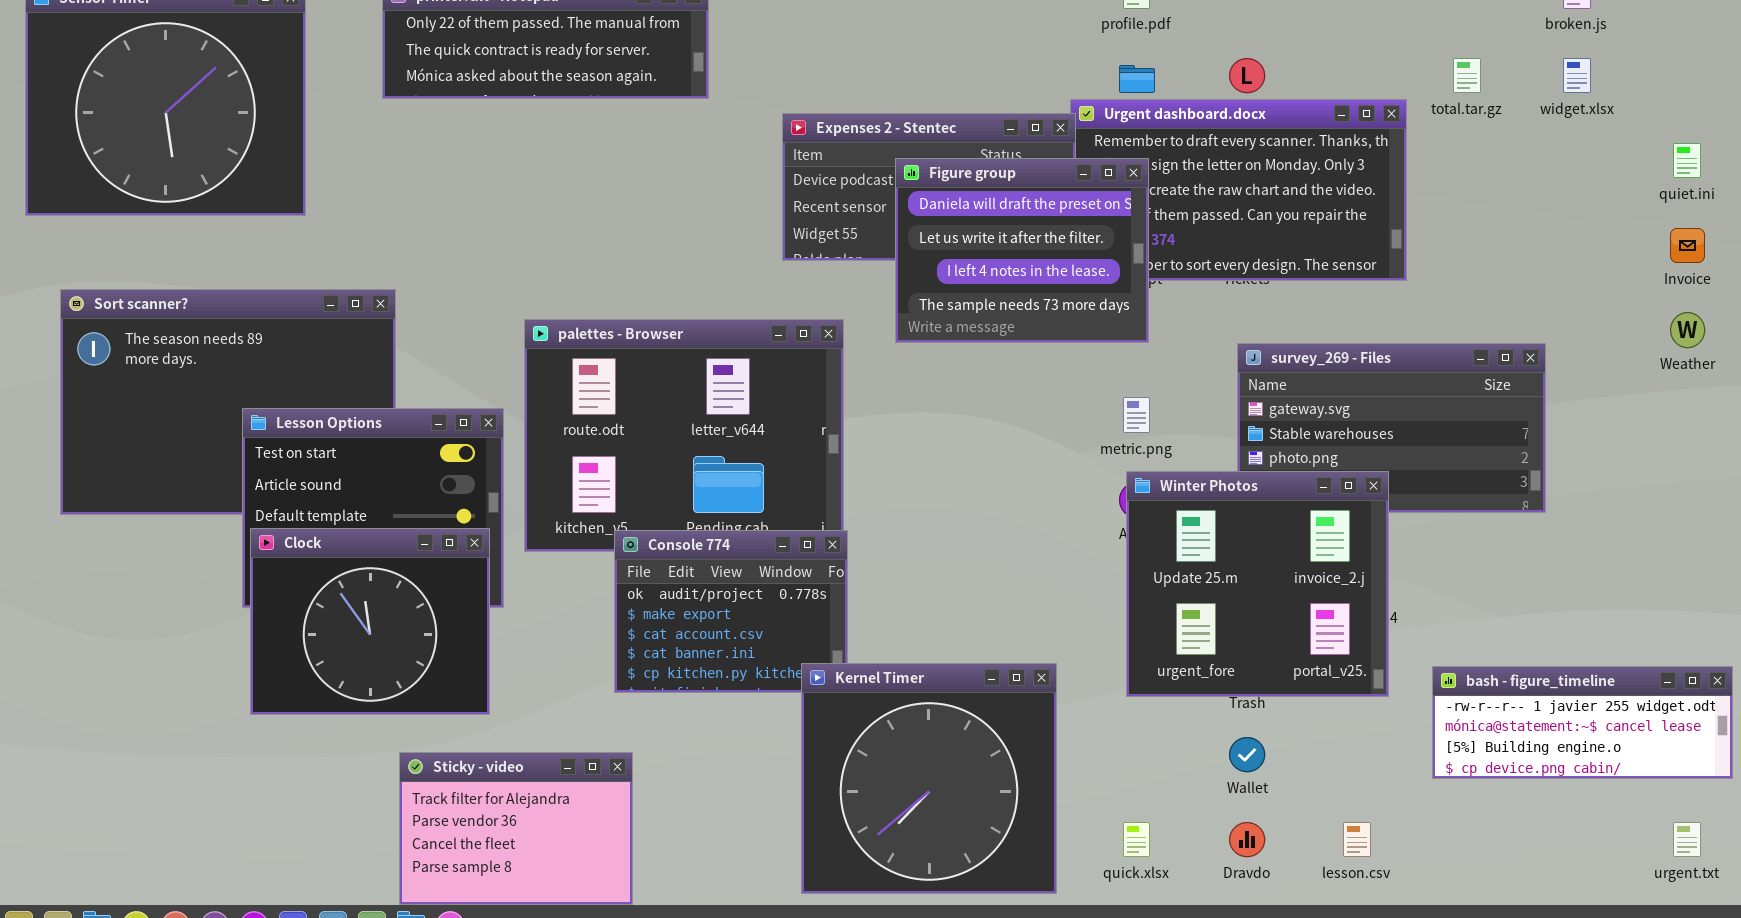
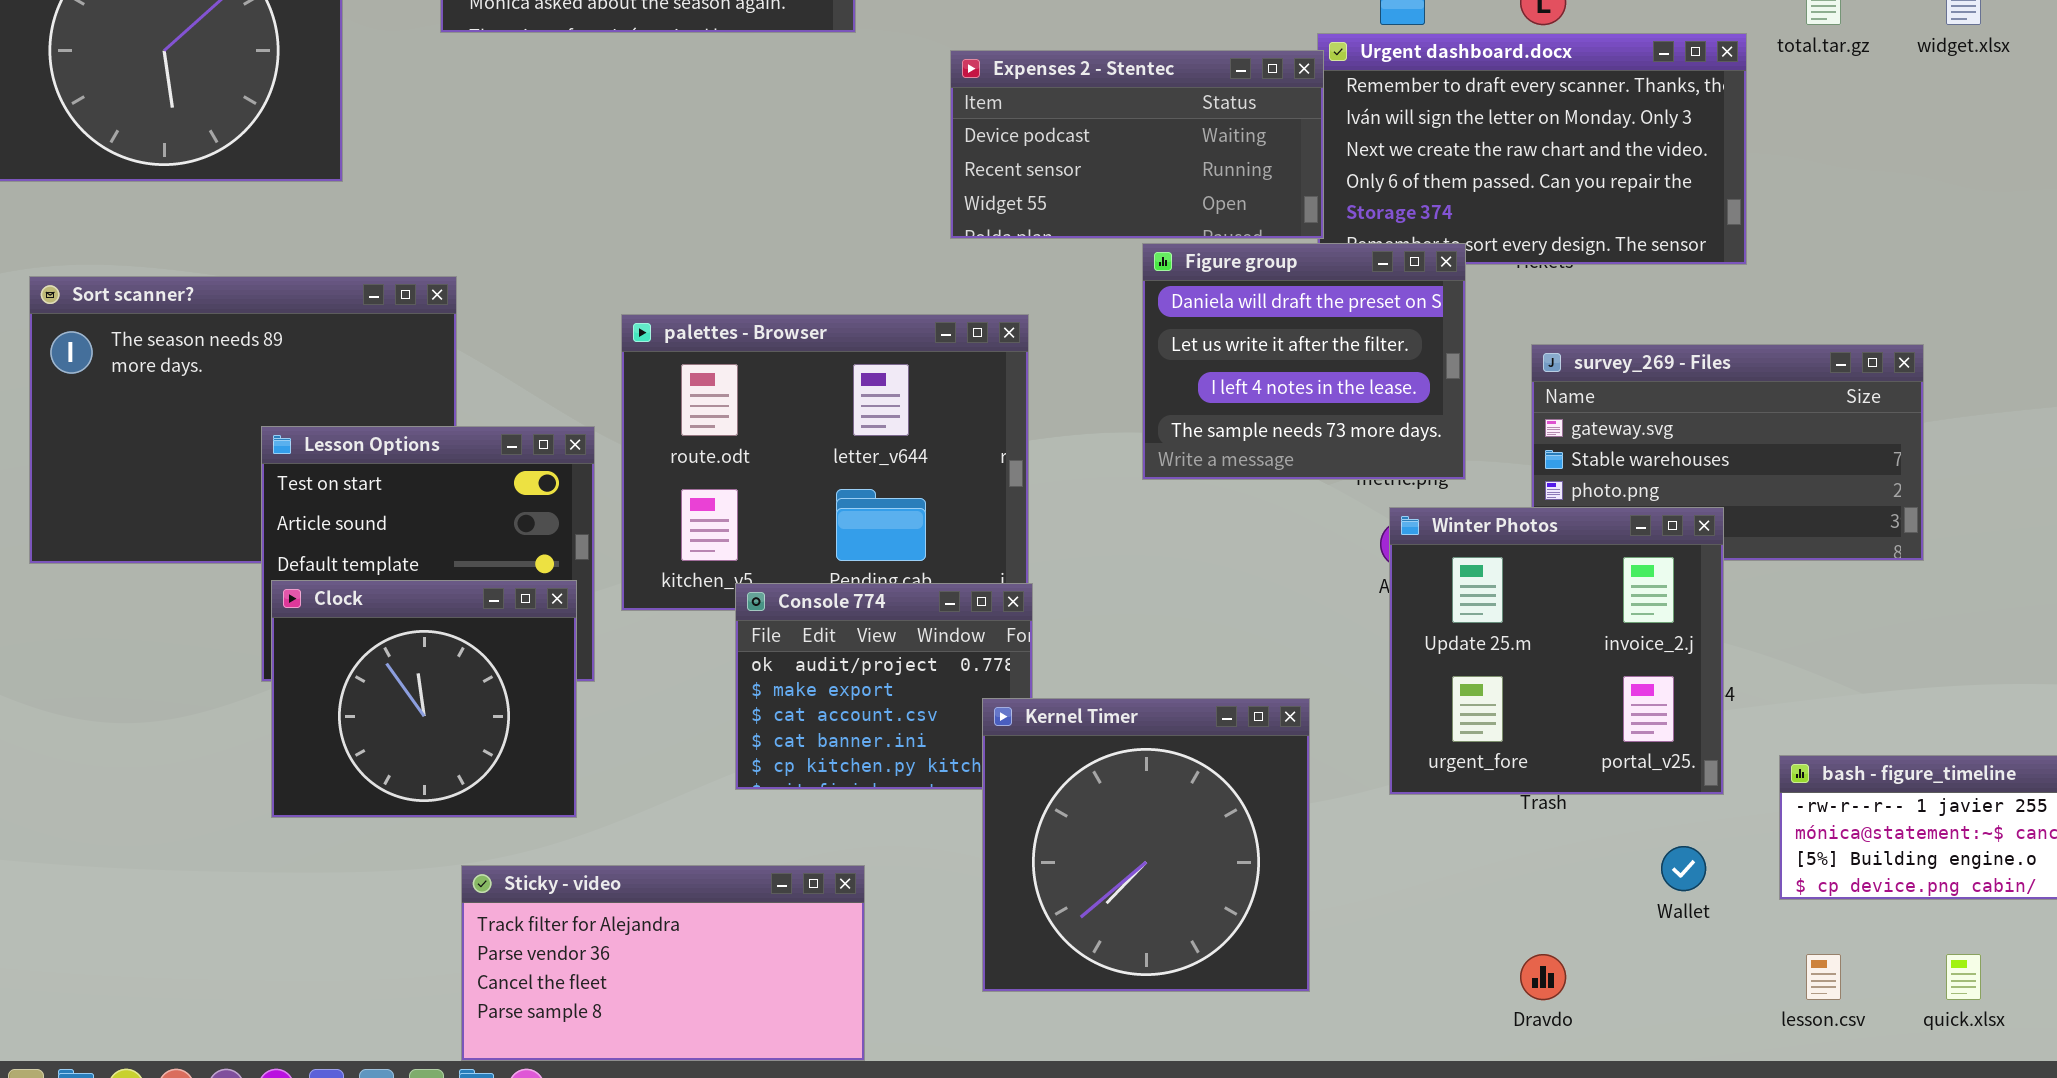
Figure group: [895,158,1149,343] -> [1142,243,1466,480], moved
Kernel Timer: [801,663,1057,894] -> [982,698,1310,992], moved
Wallet: [1229,737,1265,772] -> [1661,846,1706,891], moved
Sticky - video: [399,752,633,905] -> [461,865,865,1061], resized
quick.xlsx: [1123,822,1150,857] -> [1946,954,1981,1000], moved
lesson.csv: [1343,822,1371,857] -> [1806,954,1841,1000], moved

